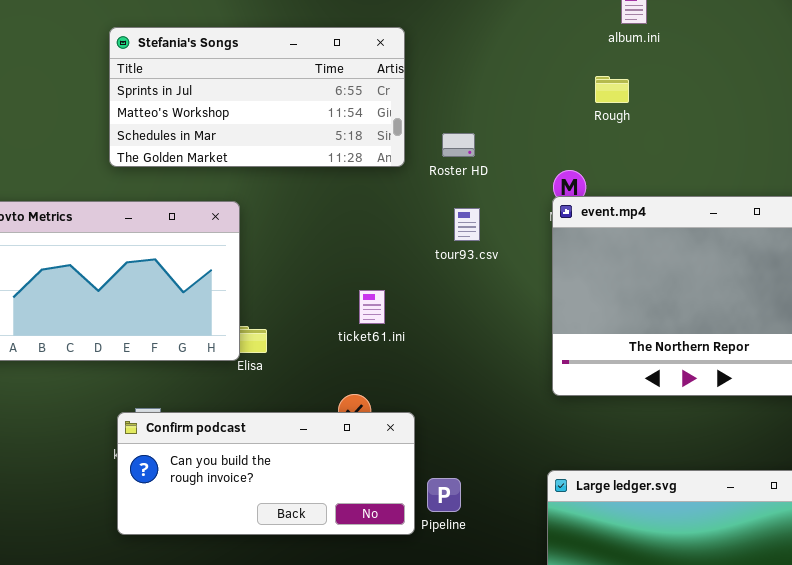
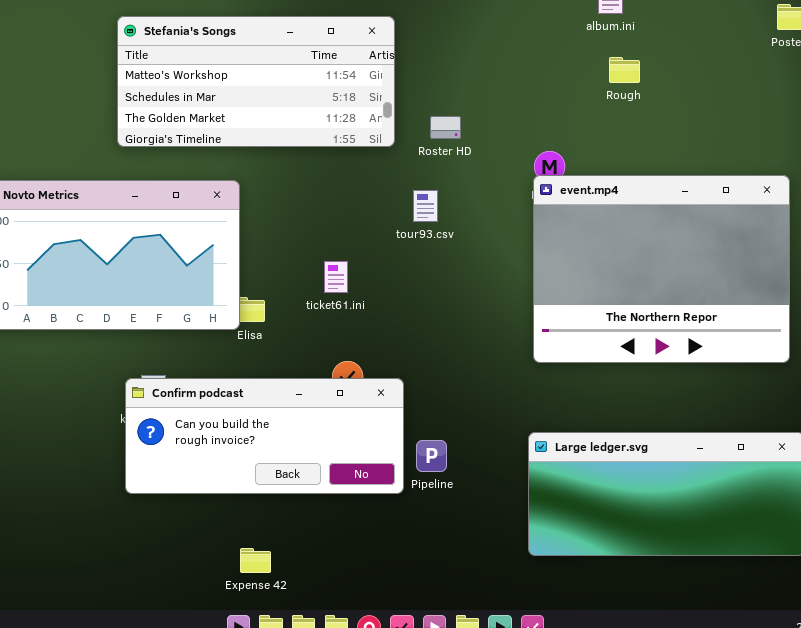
Stefania's Songs: [109,27,405,167] -> [117,16,395,147], scrolled down 1 row
Rough: [595,76,629,103] -> [609,57,640,83], moved
tour93.csv: [454,208,480,241] -> [413,190,438,222], moved
ticket61.ini: [359,290,385,324] -> [324,261,348,293], moved

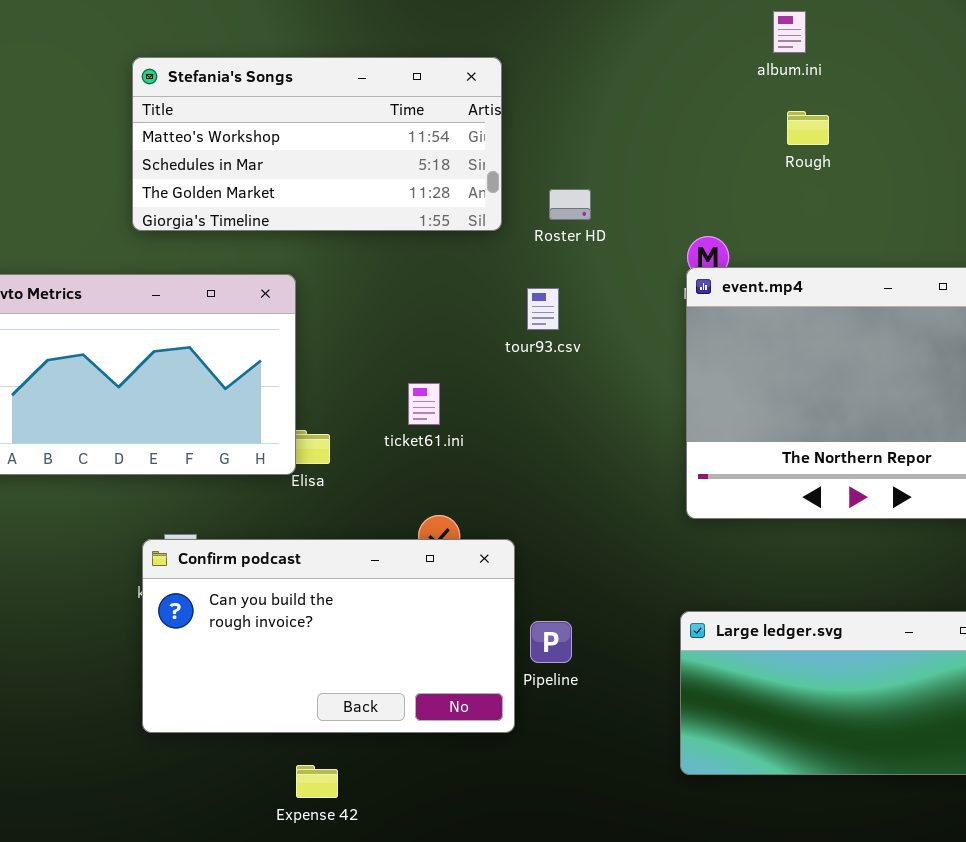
Confirm podcast: [125,378,404,494] -> [142,539,515,733], resized

